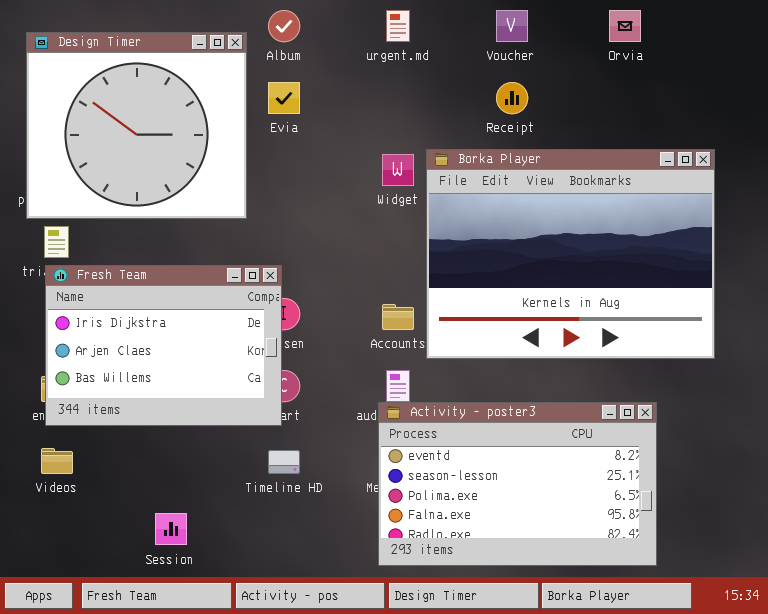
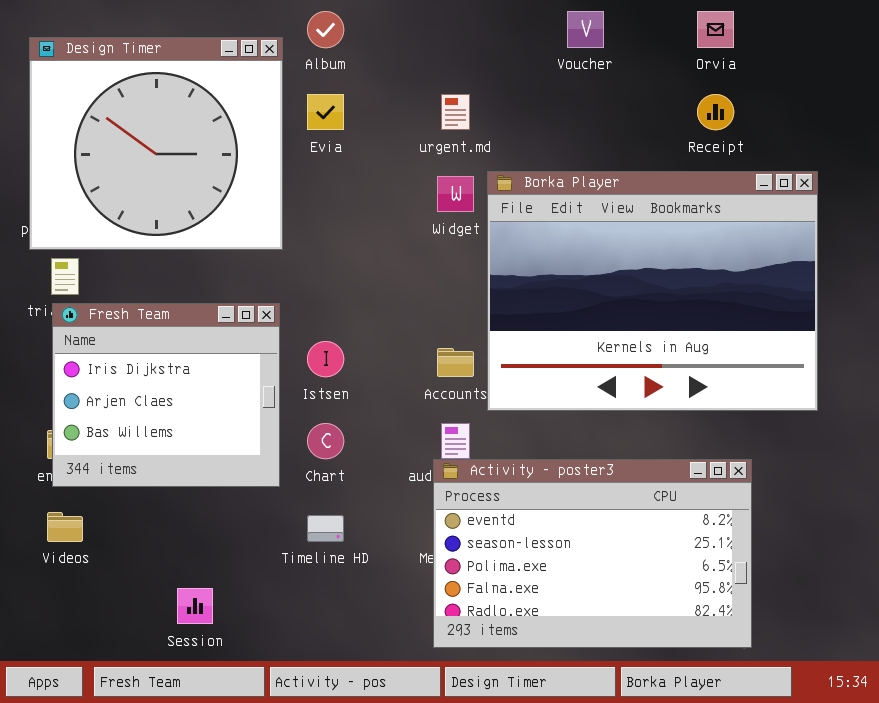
urgent.md: [386,10,410,42] -> [441,94,470,130], moved
Receipt: [496,82,528,114] -> [697,94,734,130], moved
Fresh Team: [45,265,282,426] -> [52,303,280,487], resized

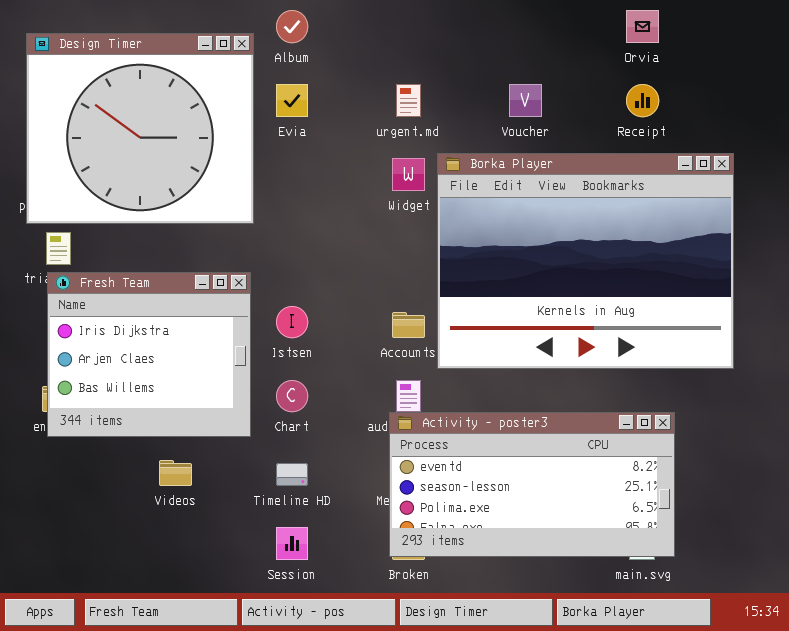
Voucher: [567,11,604,48] -> [509,84,542,117], moved
Activity - poster3: [433,459,752,648] -> [389,412,675,557], resized
Videos: [47,512,83,542] -> [159,460,192,486], moved
Session: [177,588,213,624] -> [276,527,308,560], moved

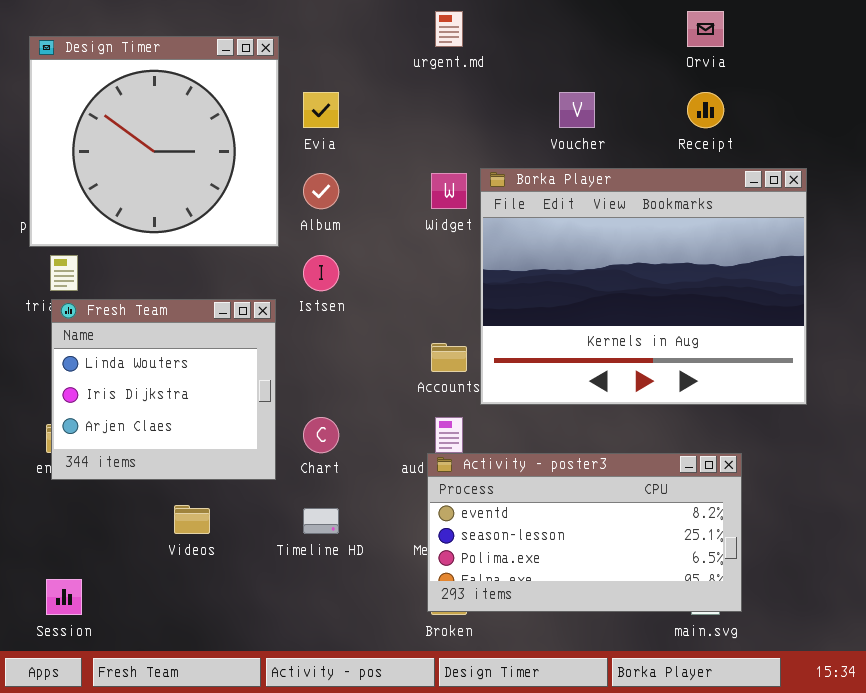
Album: [276,10,308,43] -> [303,173,339,209], moved
urgent.md: [396,84,421,117] -> [435,11,463,47], moved
Fresh Team: [47,272,251,437] -> [51,299,276,480], scrolled up 1 row
Istsen: [276,306,308,338] -> [303,255,339,291], moved
Session: [276,527,308,560] -> [46,579,82,615], moved

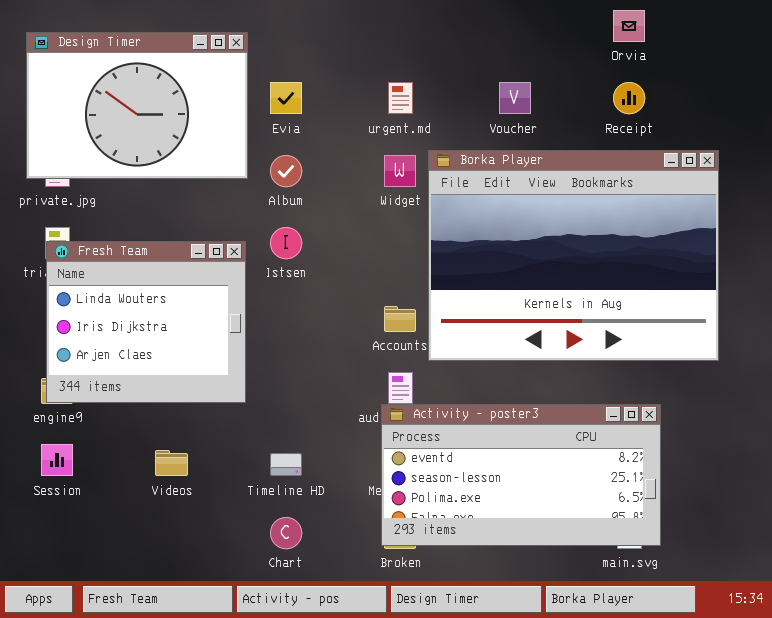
urgent.md: [435,11,463,47] -> [388,82,413,114], moved
Design Timer: [29,36,279,247] -> [26,32,248,179], resized
Fresh Team: [51,299,276,480] -> [46,241,246,403], moved
Chart: [303,417,339,453] -> [270,517,302,549], moved
Session: [46,579,82,615] -> [41,444,73,476], moved

